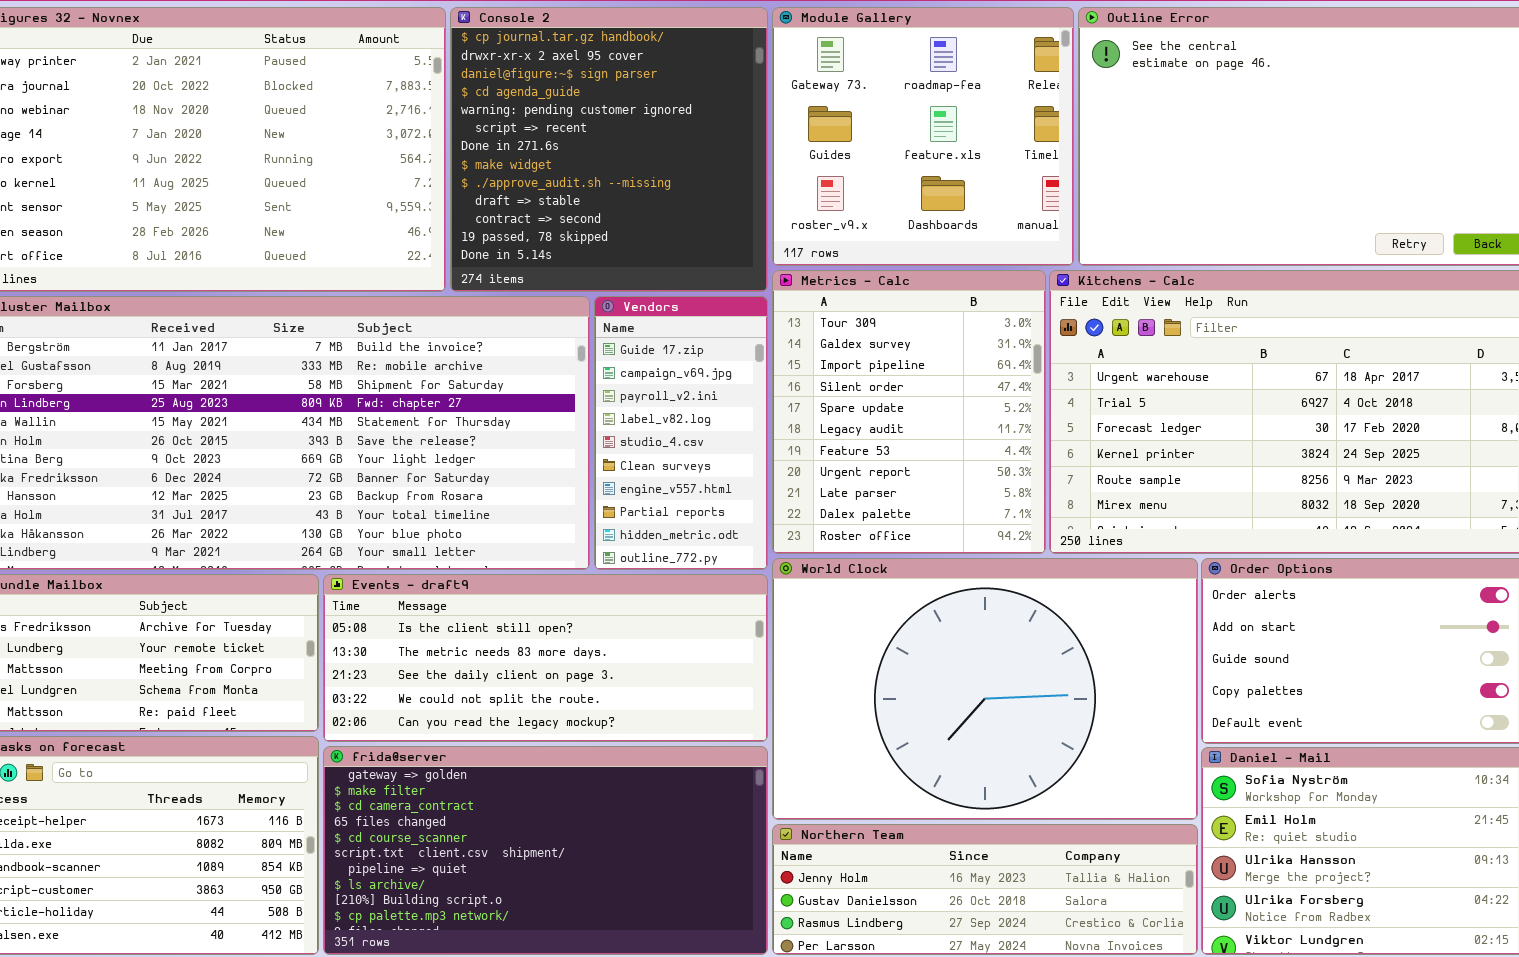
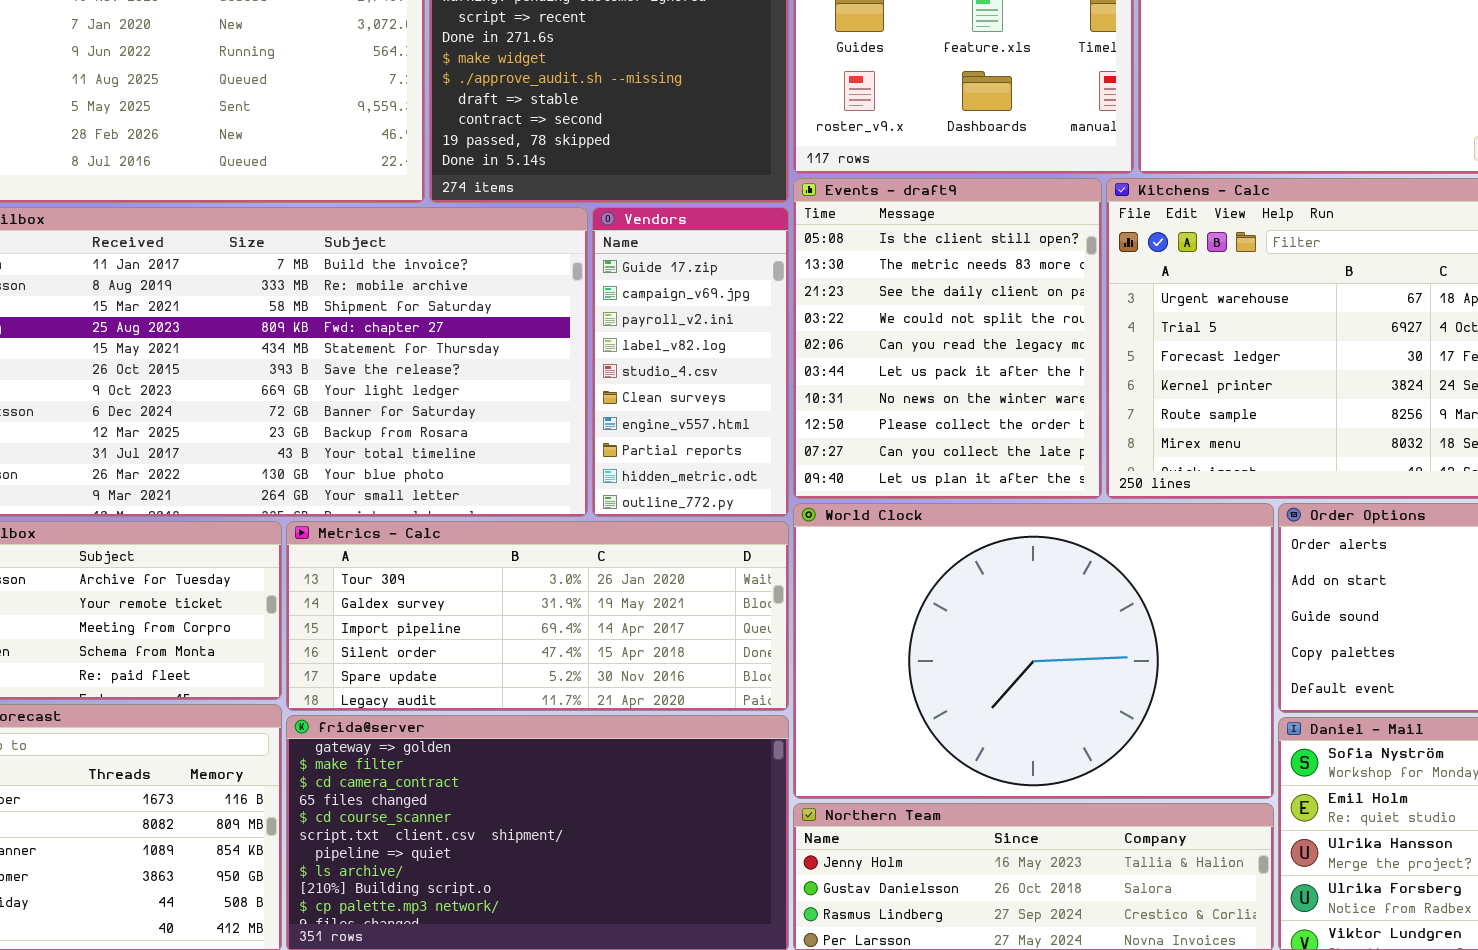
Metrics - Calc: [772,270,1046,554] -> [286,521,789,711], moved, resized
Events - draft9: [323,574,768,742] -> [793,178,1102,499], moved, resized

